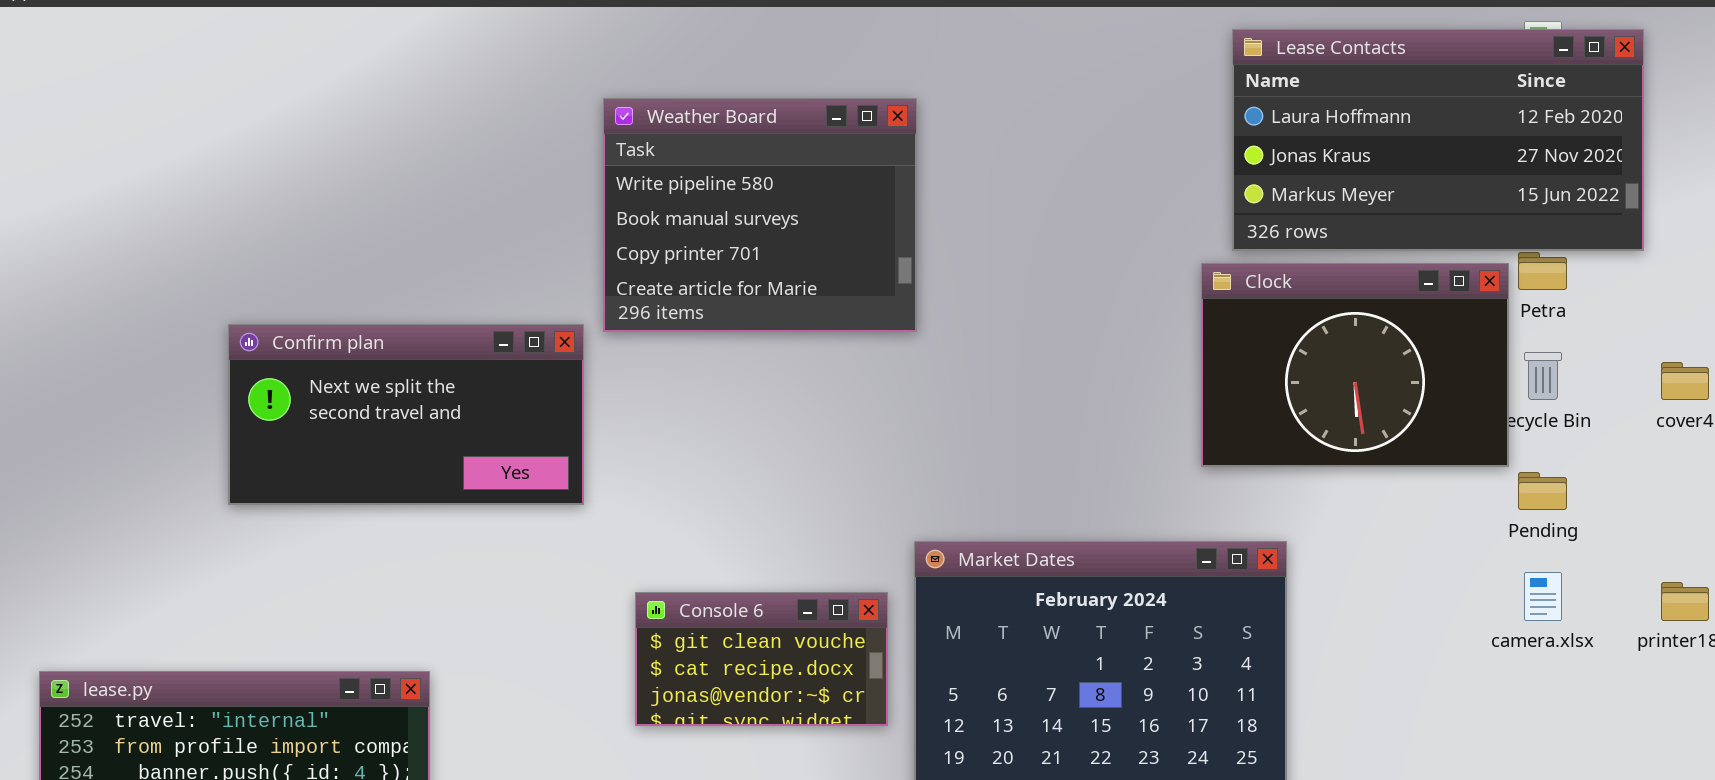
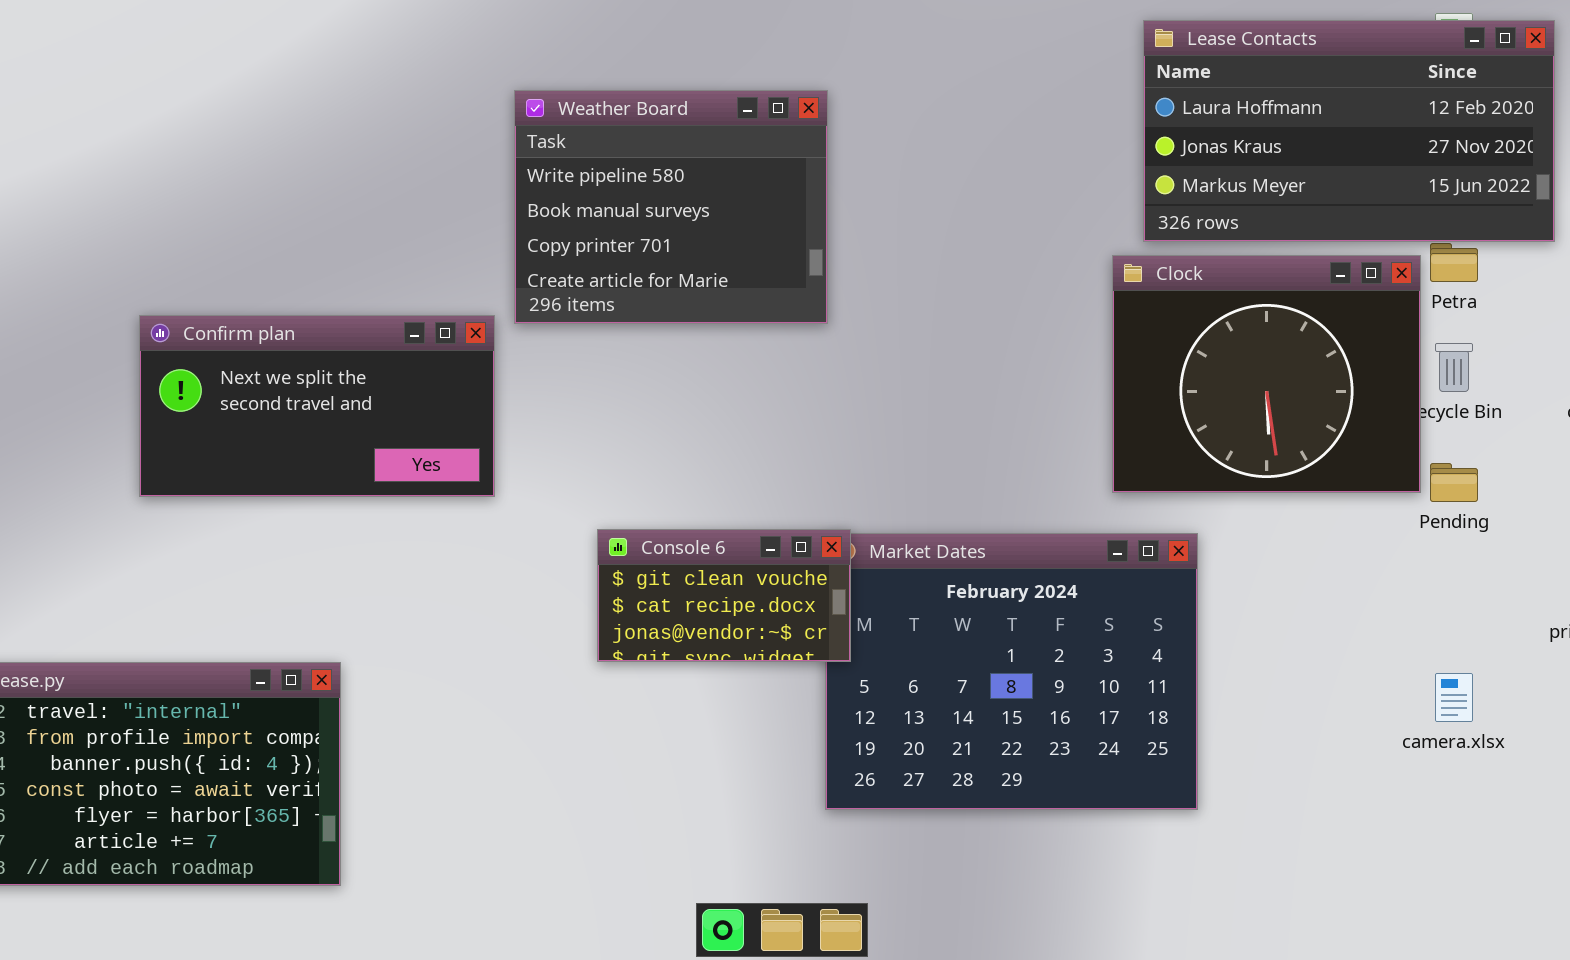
Clock: [1201,263,1509,467] -> [1112,255,1421,493], resized
camera.xlsx: [1524,572,1562,621] -> [1435,673,1473,722], moved
Console 6: [635,592,888,726] -> [597,529,851,662], moved

